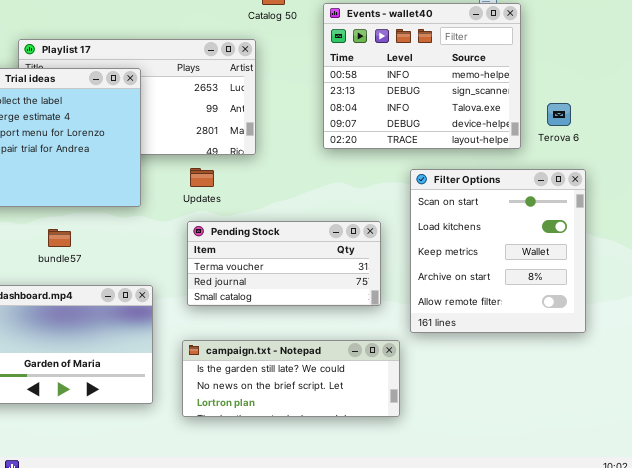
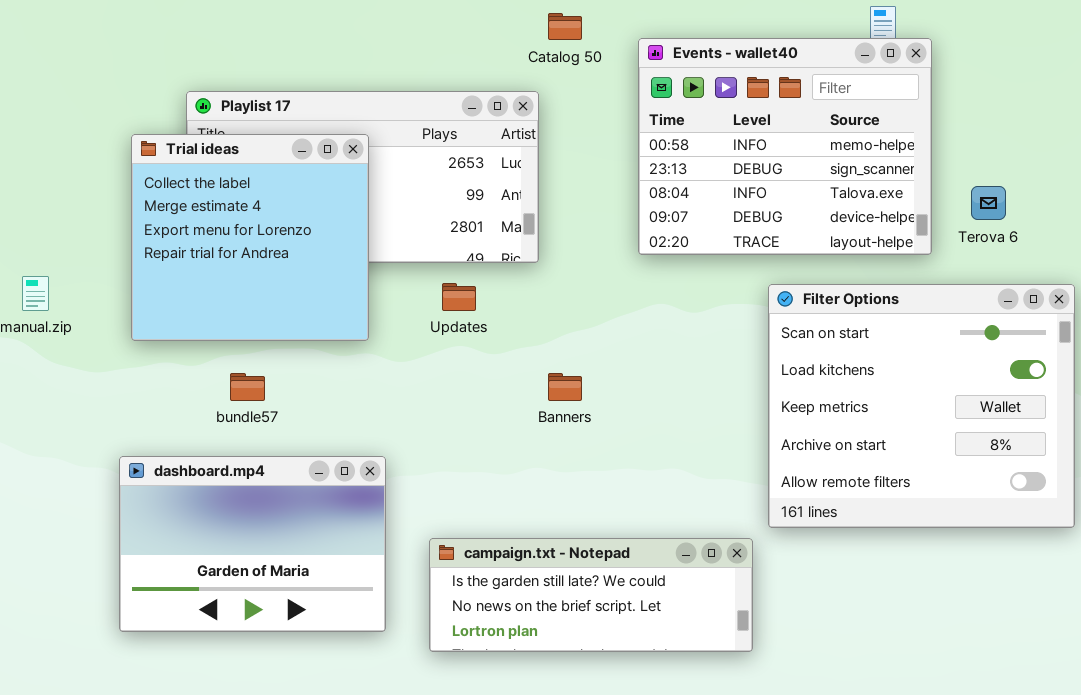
Filter Options: [410,169,586,333] -> [768,284,1075,528], resized
Pending Stock: [187,221,381,306] -> none, closed

